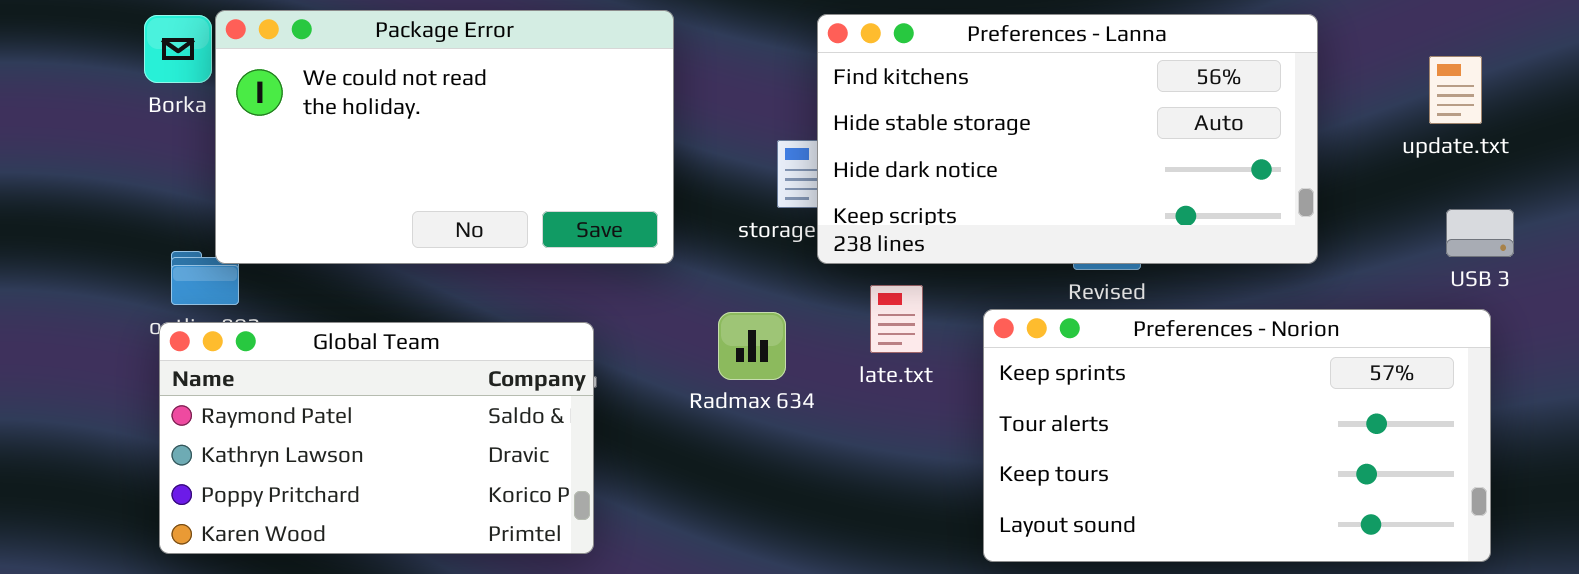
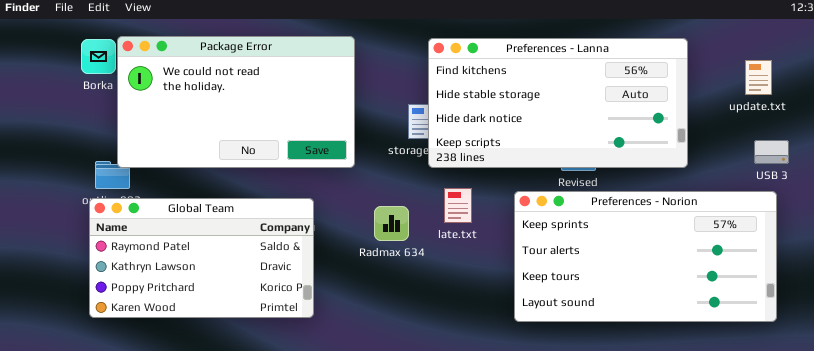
late.txt: [870,285,923,353] -> [444,188,472,223], moved
Radmax 634: [718,312,786,380] -> [374,206,409,241], moved

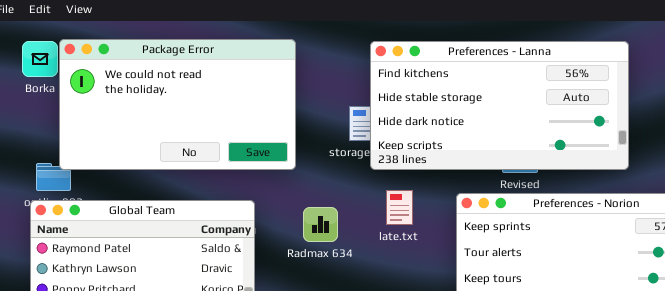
Radmax 634: [374,206,409,241] -> [303,207,338,242], moved

